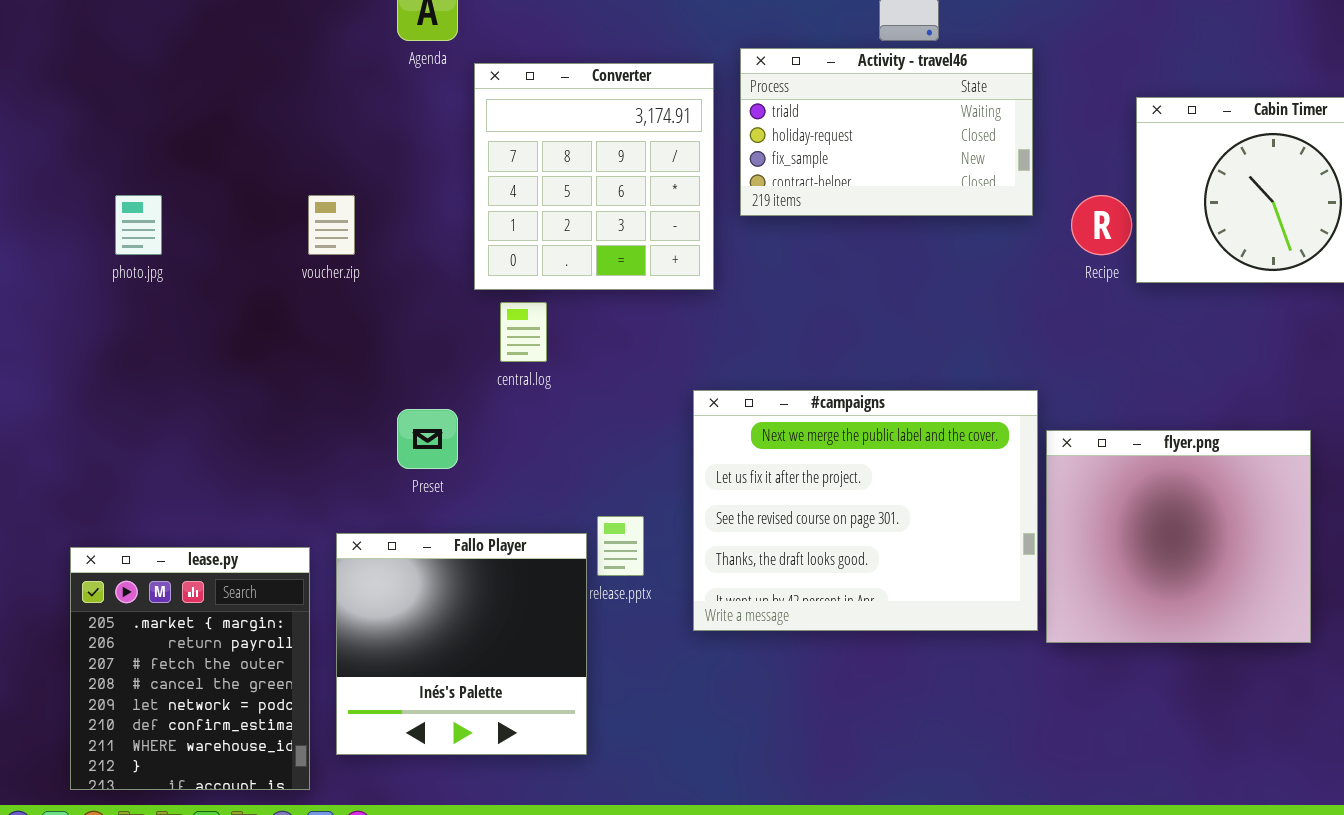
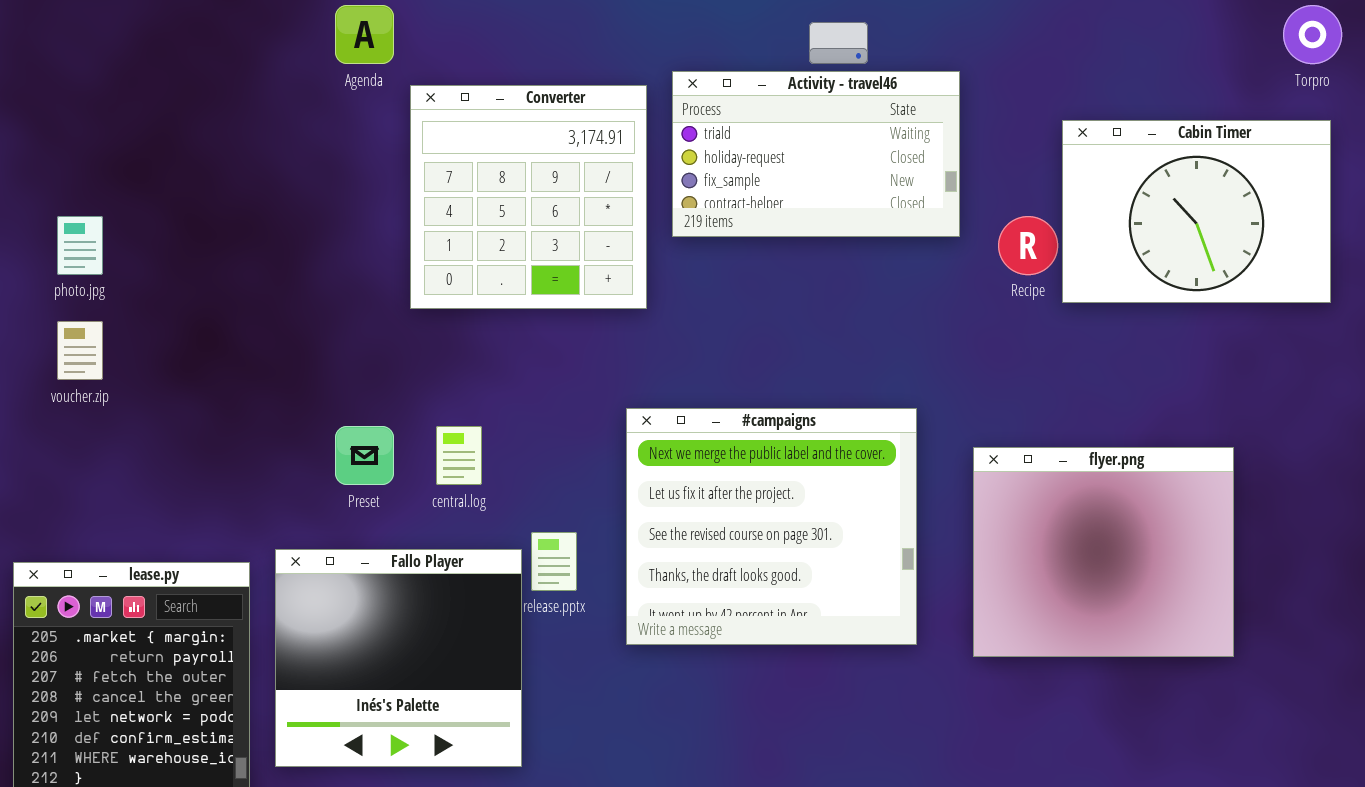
voucher.zip: [308,195,355,255] -> [57,321,103,380], moved
central.log: [500,302,547,362] -> [436,426,482,485], moved
#campaigns: [693,390,1038,631] -> [626,408,917,645], resized

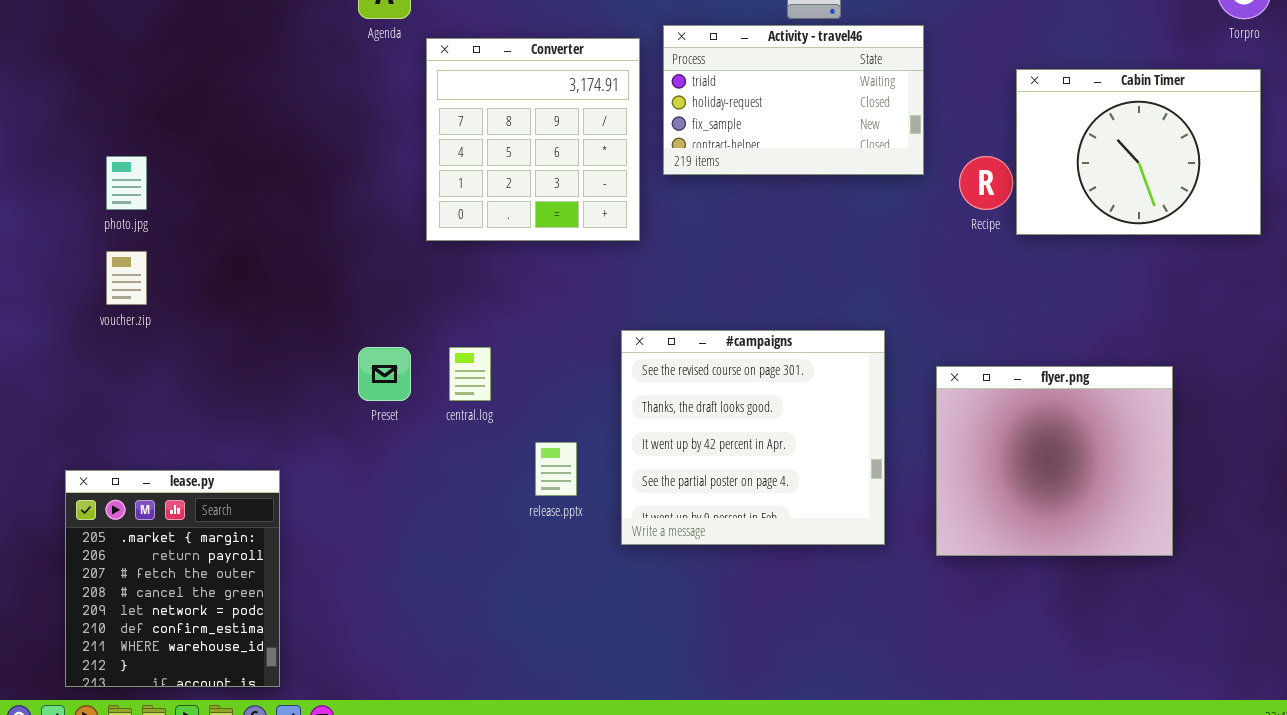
#campaigns: [626,408,917,645] -> [621,330,885,545], scrolled down 2 rows
Fallo Player: [275,549,522,767] -> none, closed

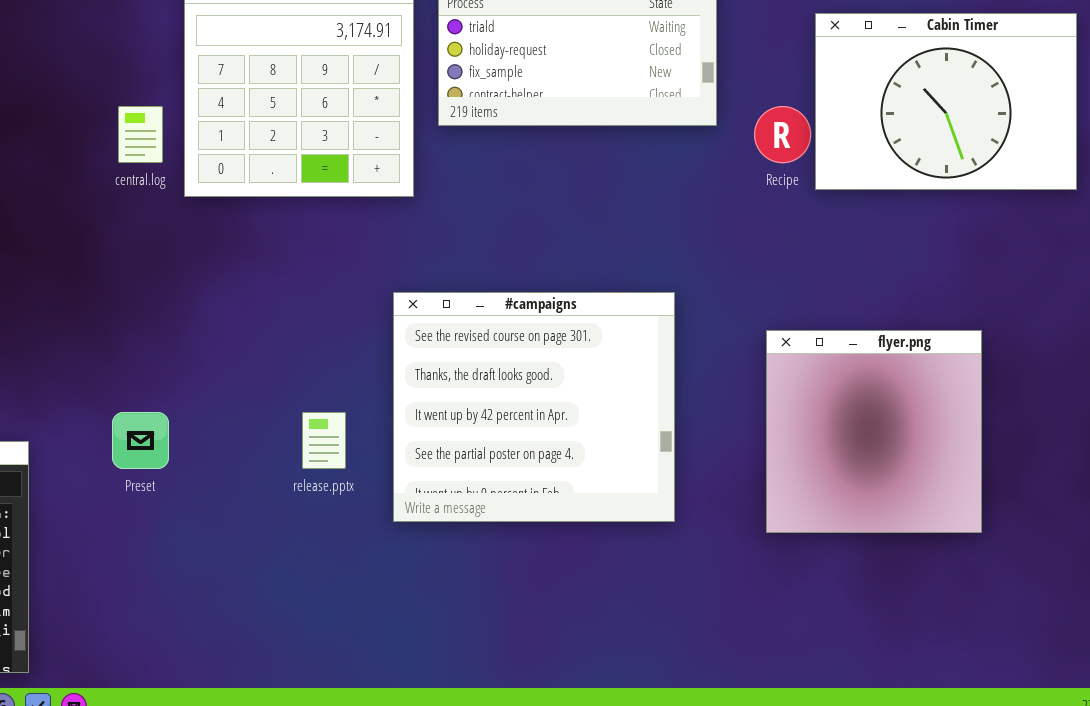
Preset: [358,347,411,401] -> [112,412,169,469], moved
central.log: [449,347,491,401] -> [118,106,163,163], moved
flyer.png: [936,366,1173,556] -> [766,330,982,533], resized

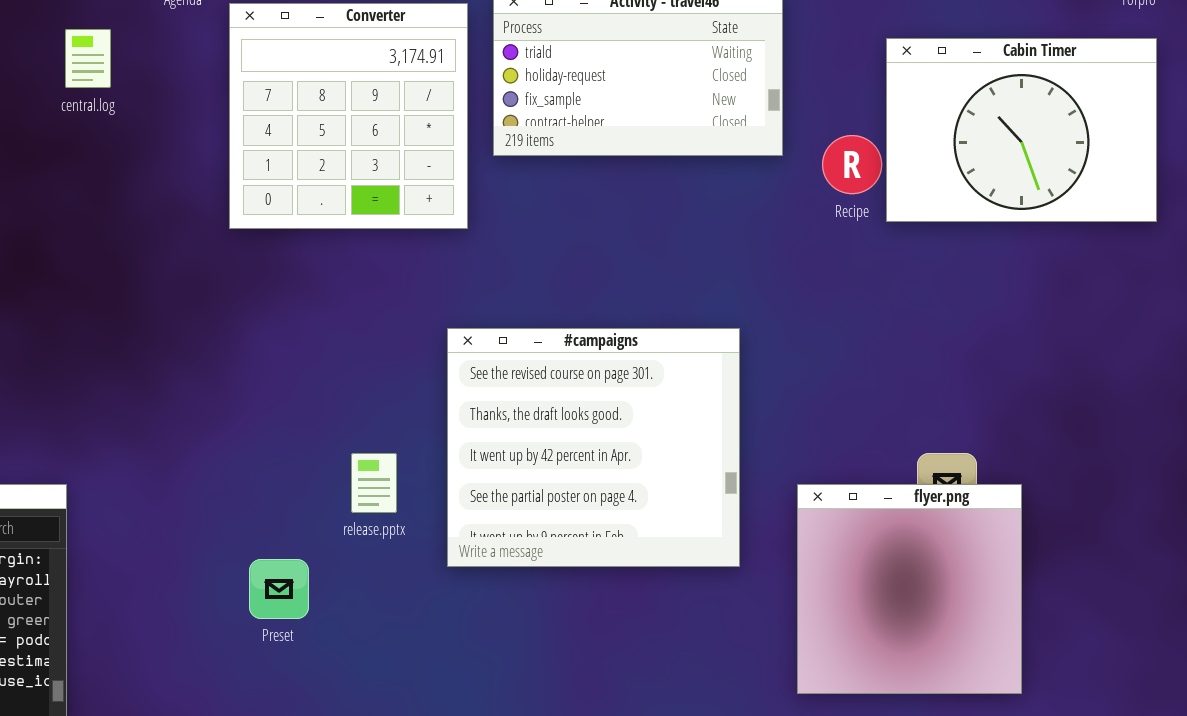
central.log: [118,106,163,163] -> [65,29,111,88], moved
flyer.png: [766,330,982,533] -> [797,484,1022,694], moved
Preset: [112,412,169,469] -> [249,559,309,619], moved

